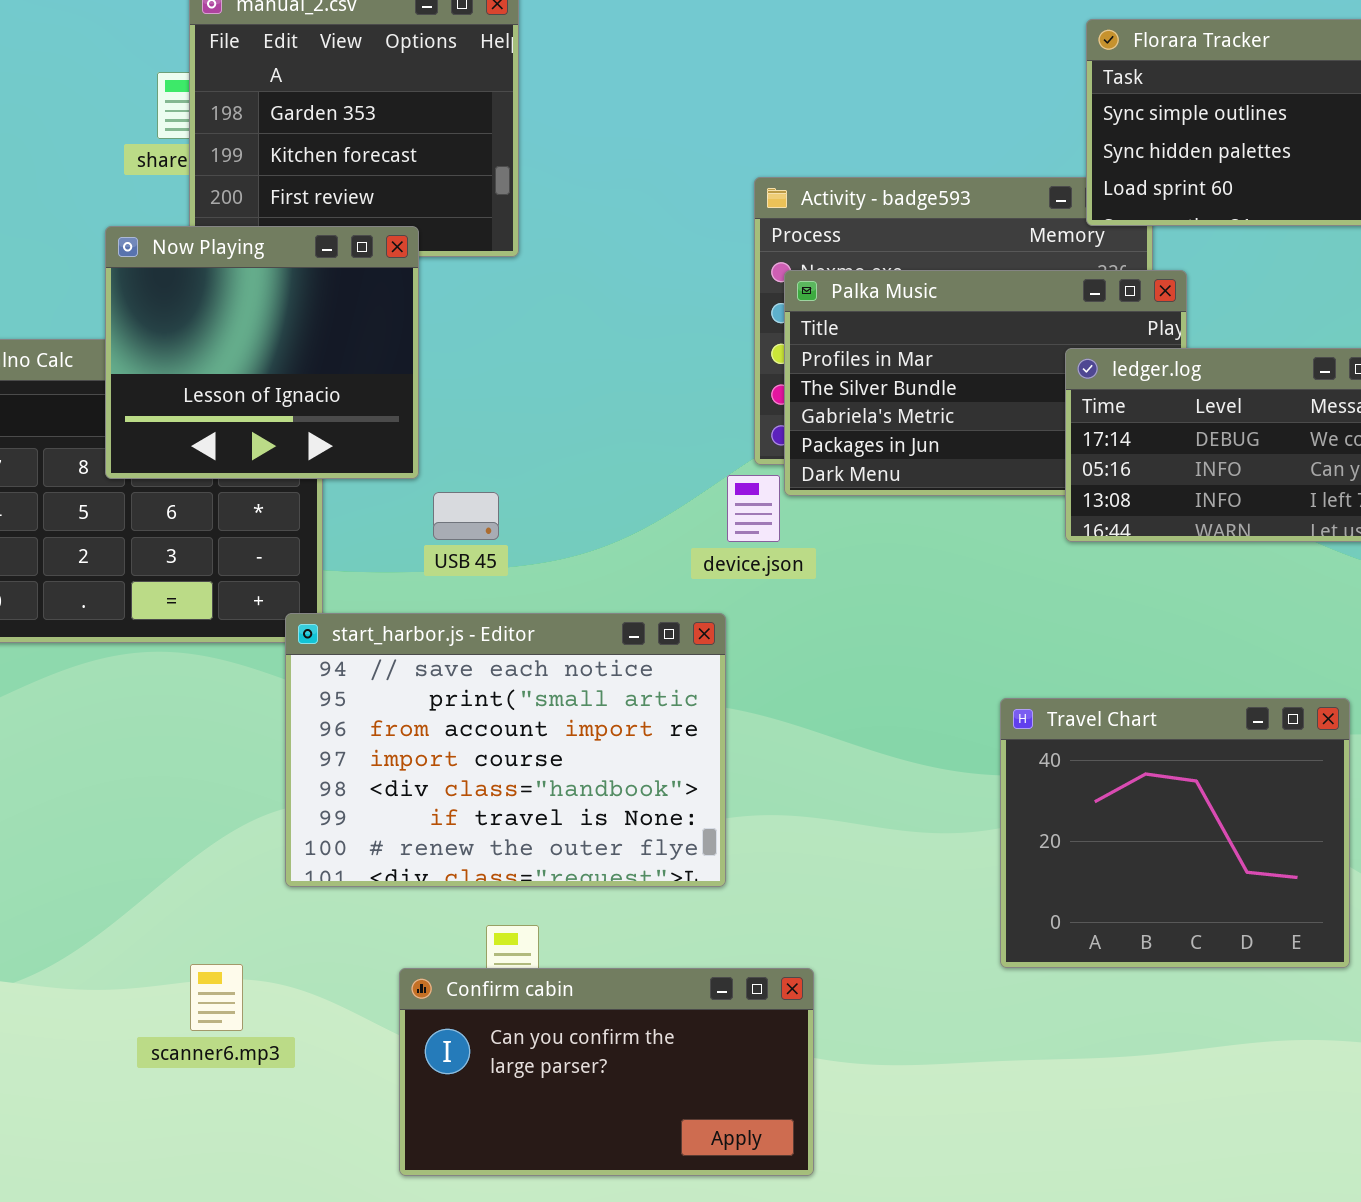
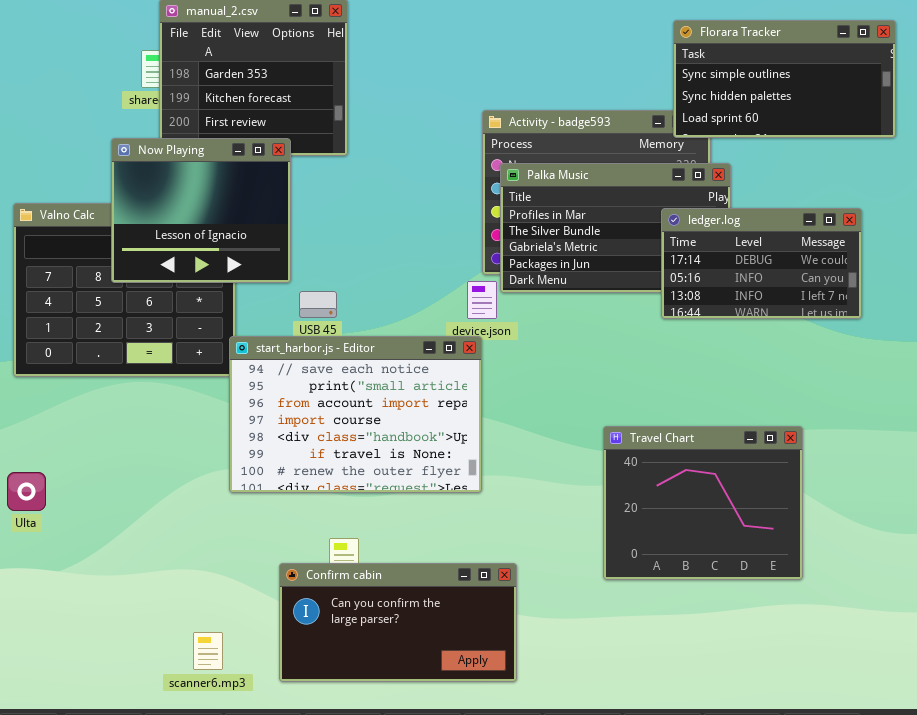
start_harbor.js - Editor: [285,613,726,887] -> [229,336,482,493], moved
Travel Chart: [1000,698,1350,968] -> [603,426,803,580], moved
scanner6.mp3: [190,964,243,1031] -> [193,632,223,670], moved

